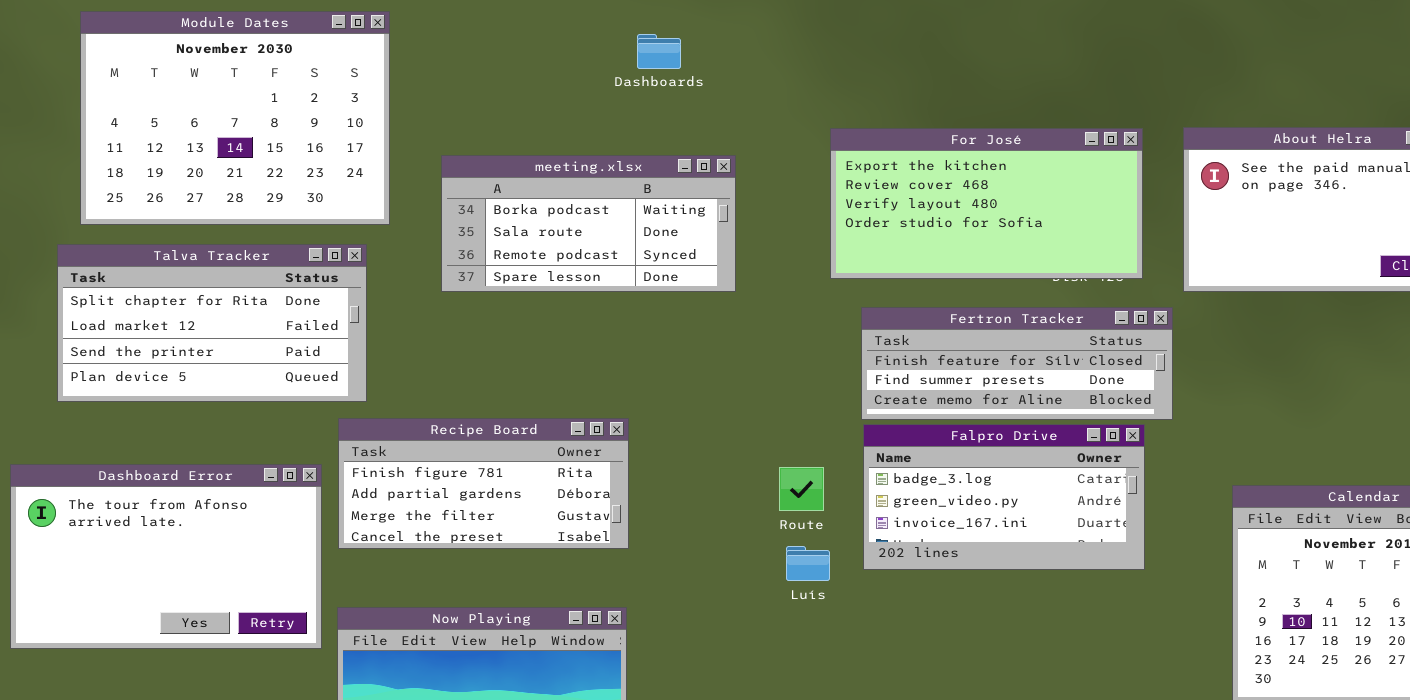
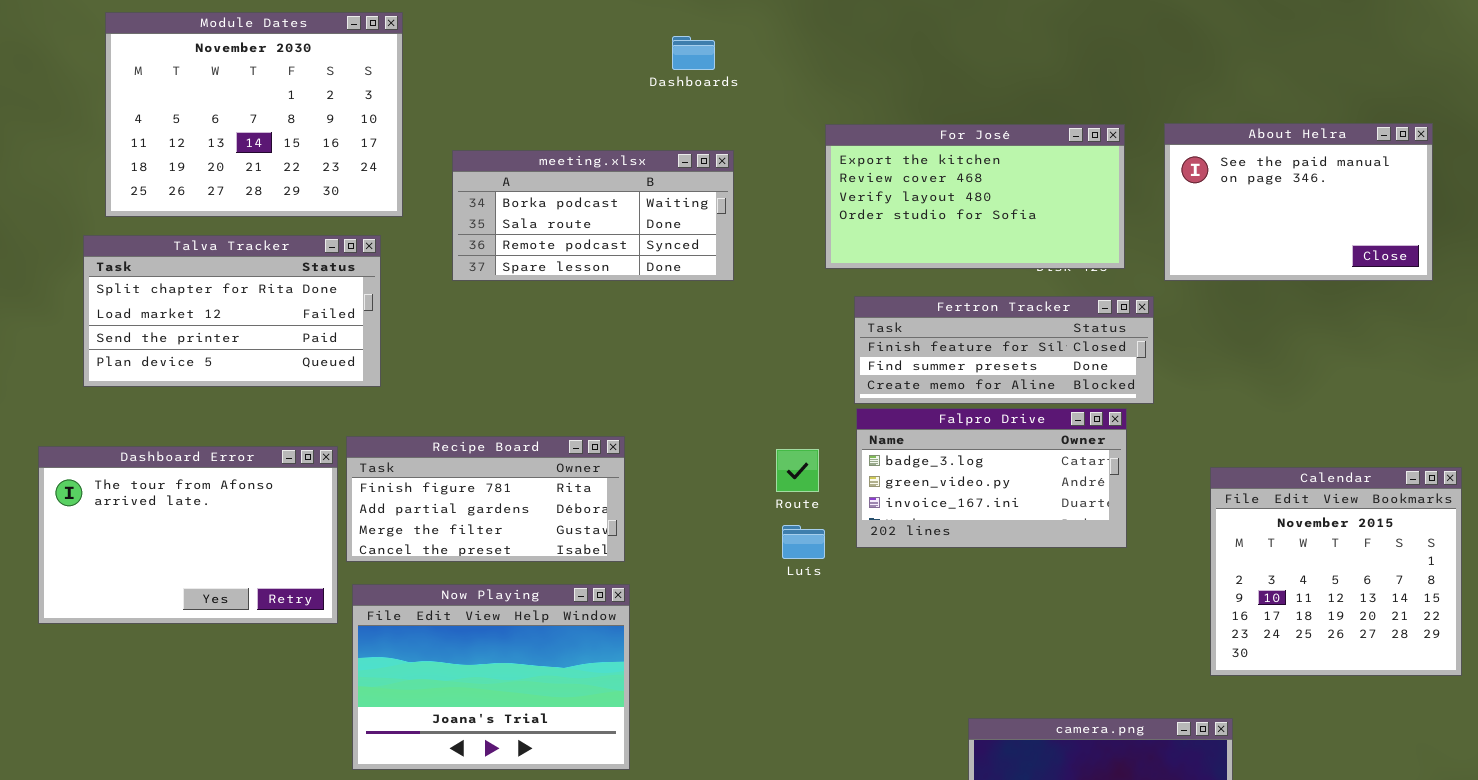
Dashboards: [637,34,681,69] -> [672,36,715,70], moved
Recipe Board: [338,418,629,549] -> [346,436,625,562], moved

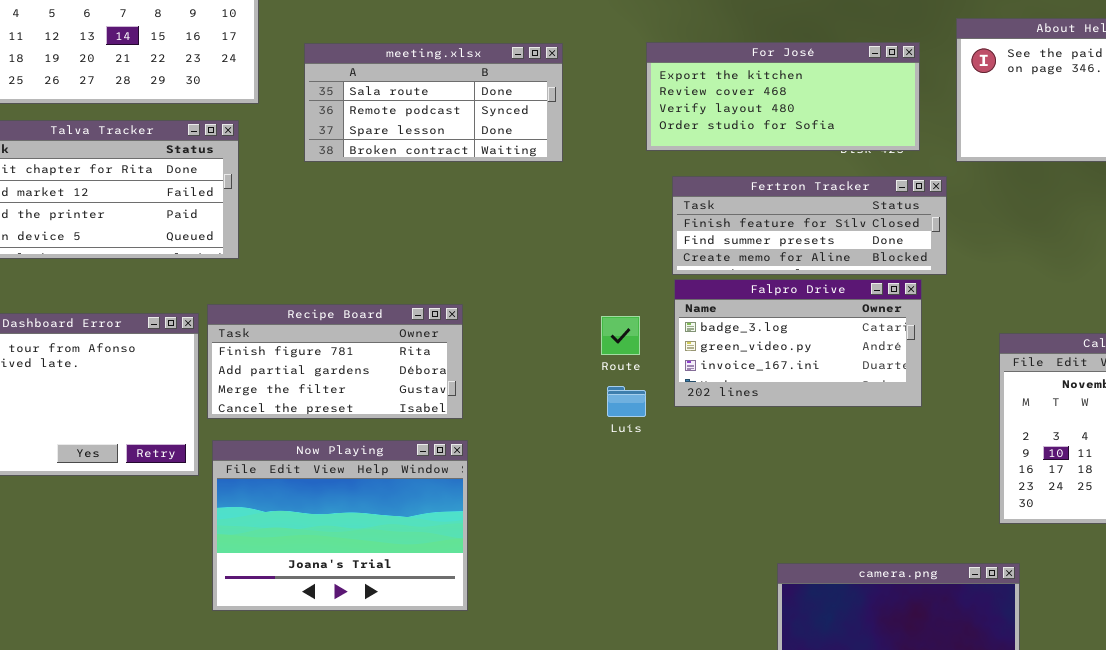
For José: [825,124,1125,269] -> [646,42,920,151], resized
meeting.xlsx: [452,150,734,281] -> [304,43,563,162], scrolled down 1 row

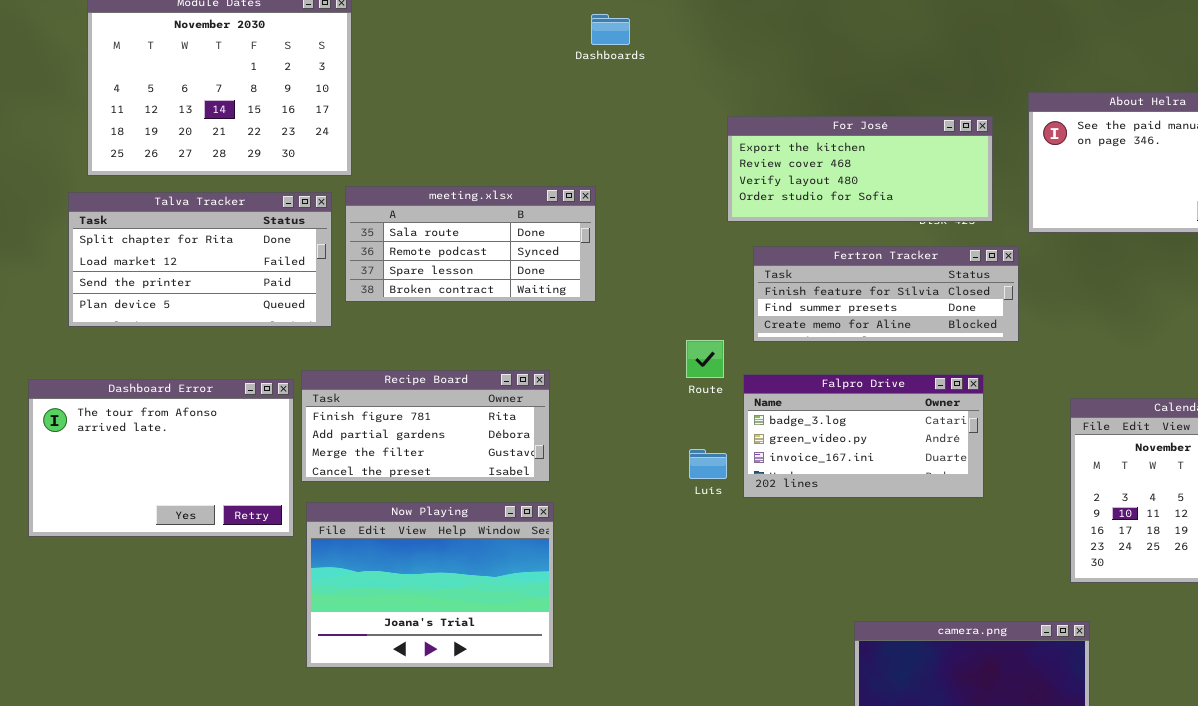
meeting.xlsx: [304,43,563,162] -> [345,186,596,302], moved
Falpro Drive: [674,279,922,407] -> [743,374,984,498], moved
Route: [601,316,640,355] -> [686,340,724,378], moved

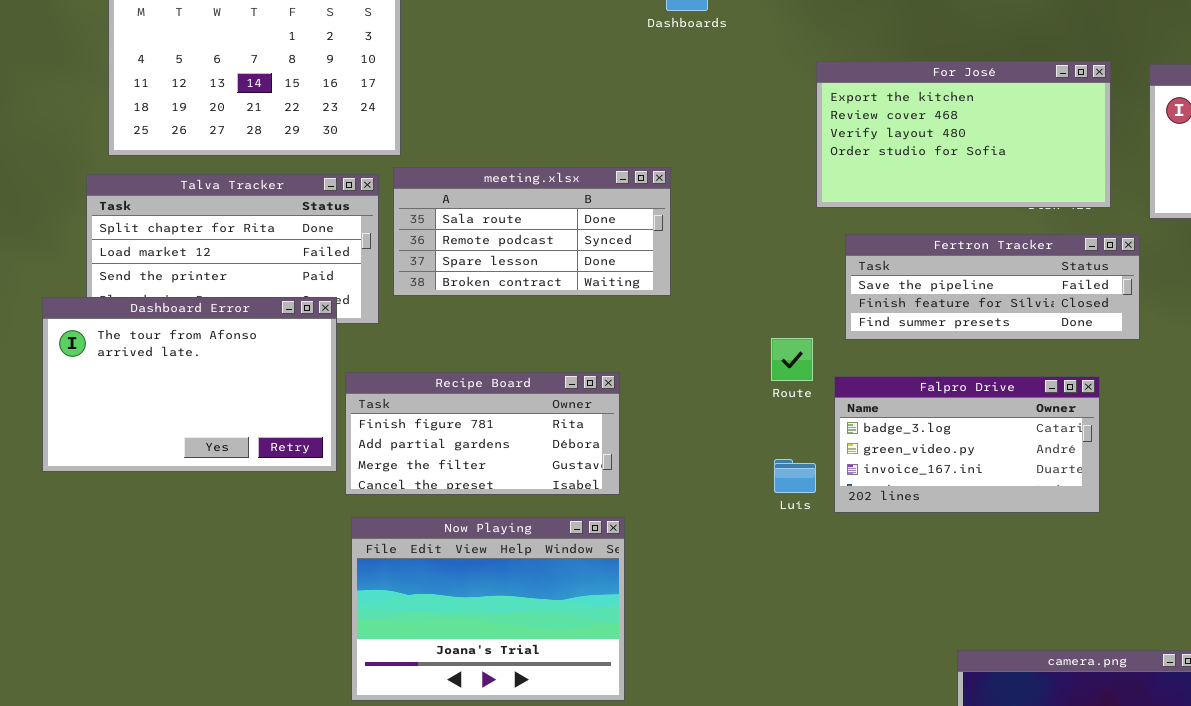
For José: [727,116,993,222] -> [816,61,1111,208], resized
Fertron Tracker: [753,246,1019,342] -> [845,234,1140,340], scrolled up 1 row
Dashboard Error: [28,379,294,537] -> [42,297,337,472], moved

